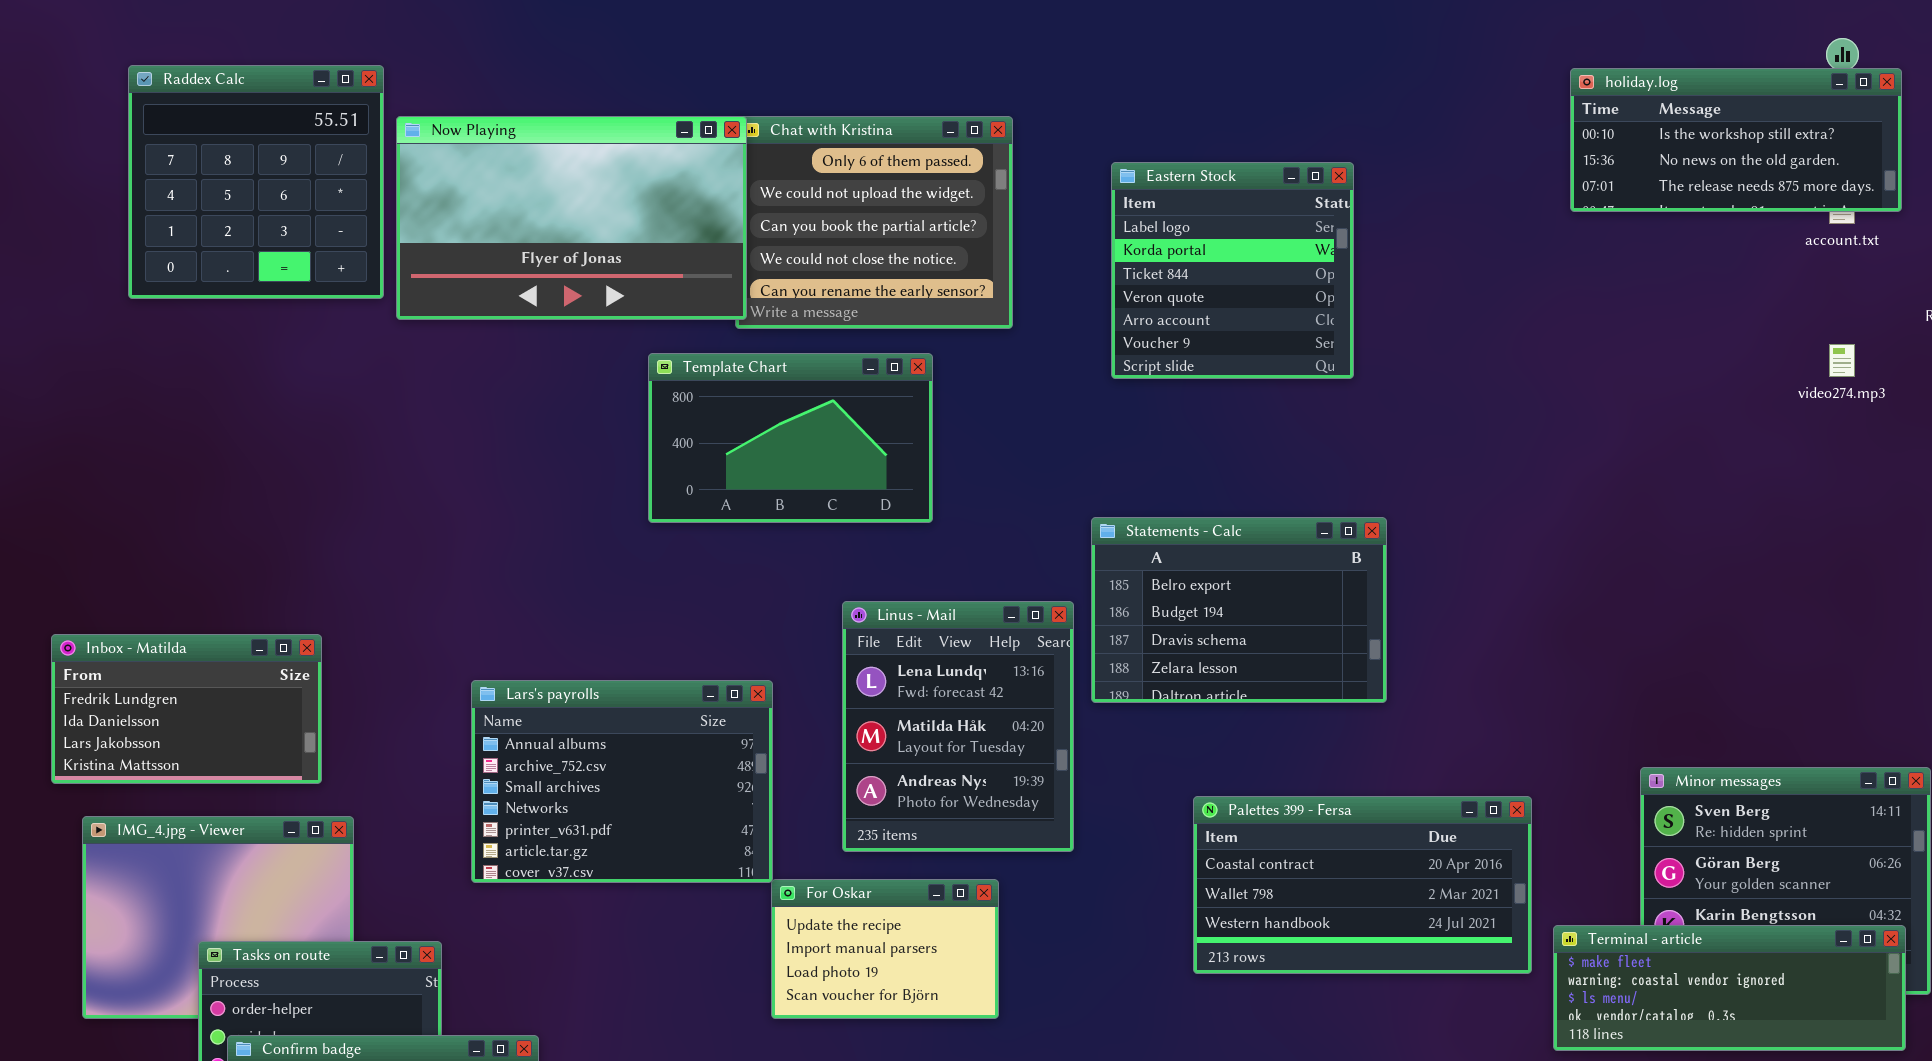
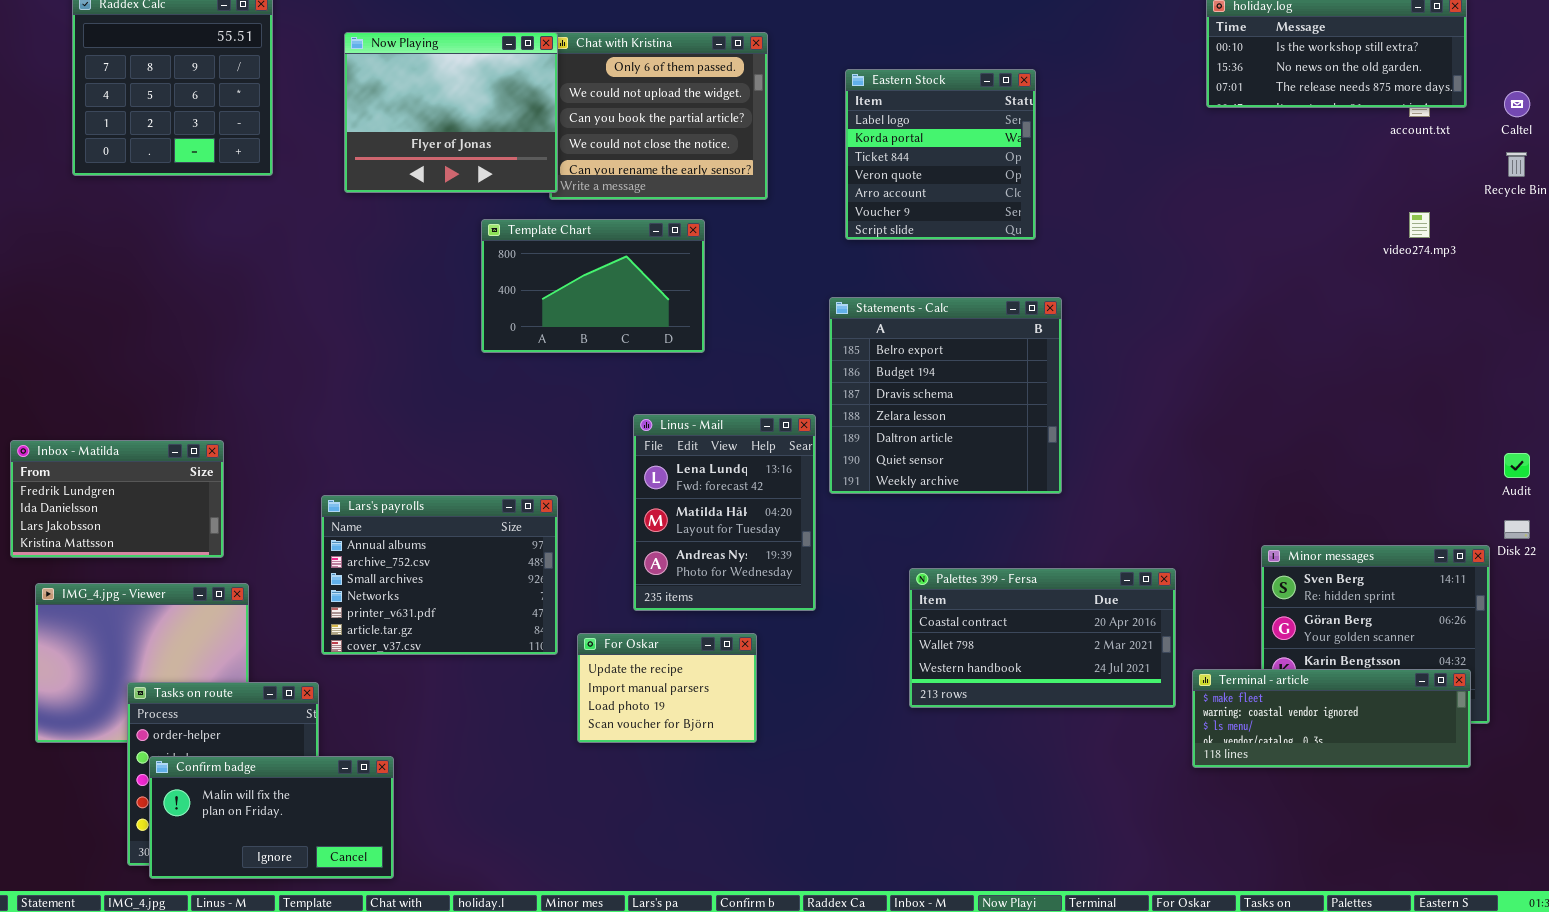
Now Playing: [396,116,747,320] -> [344,32,558,193], resized
Statements - Calc: [1091,517,1387,703] -> [829,297,1062,494], resized
Lars's payrolls: [471,680,773,883] -> [321,495,558,655], moved

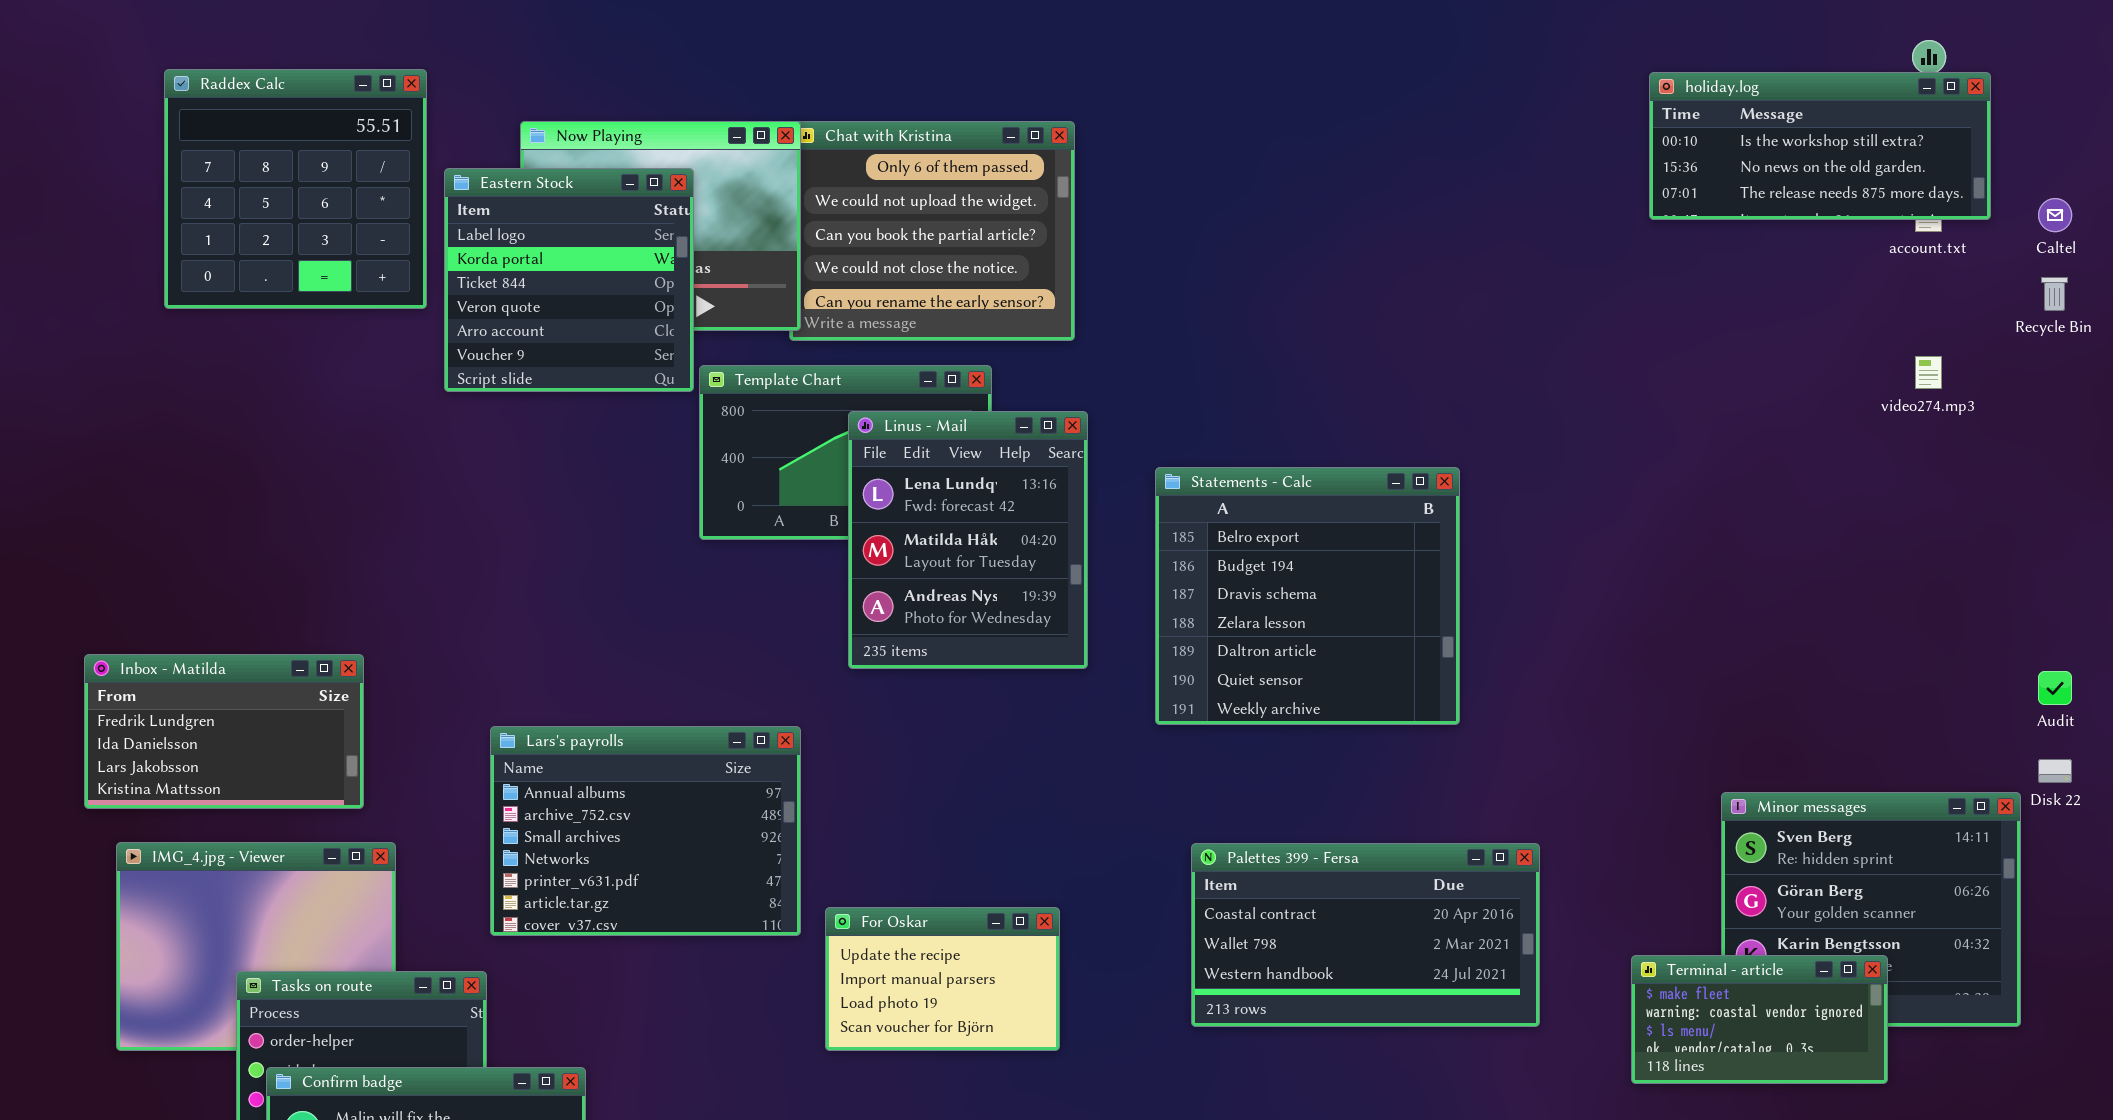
Eastern Stock: [845,69,1036,240] -> [444,168,694,392], moved
Linus - Mail: [633,414,816,611] -> [848,411,1088,669], moved
Palettes 399 - Fersa: [909,568,1176,708] -> [1191,843,1540,1027], moved
Terminal - article: [1192,669,1471,768] -> [1631,955,1888,1084], resized

